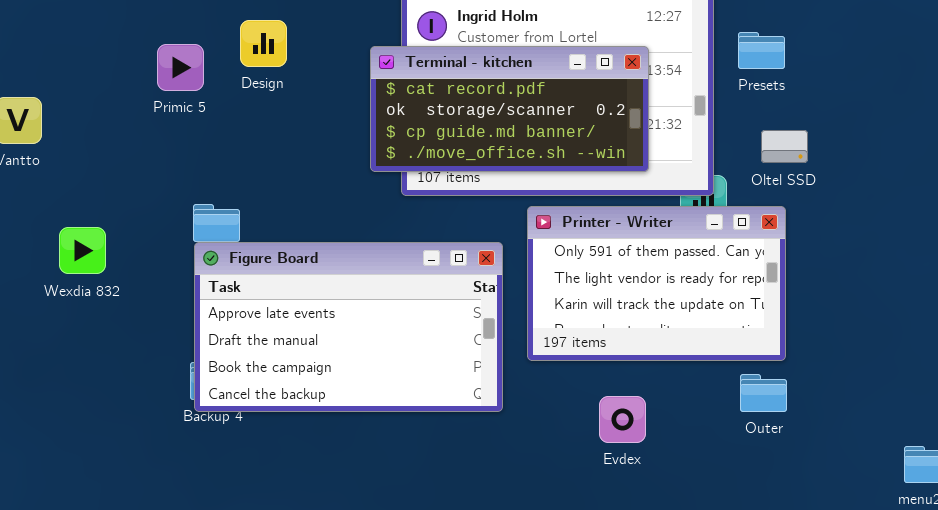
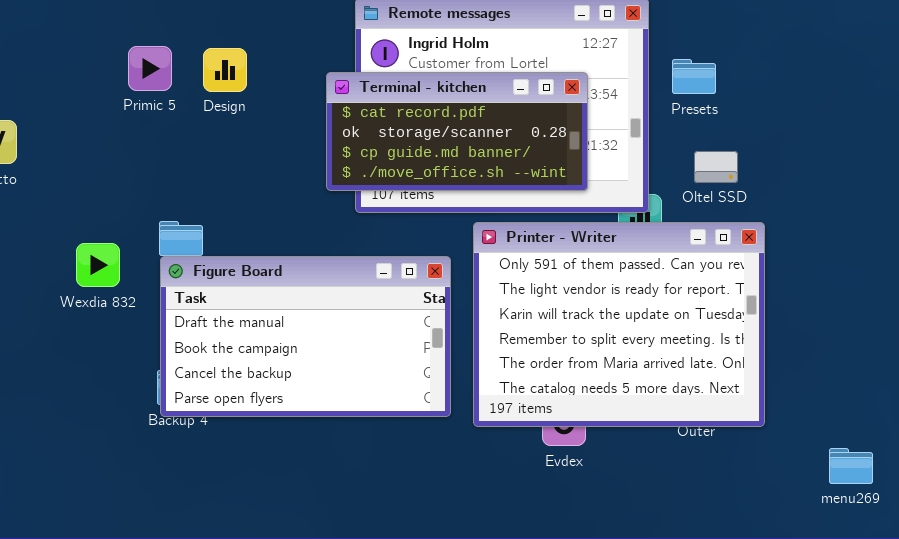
Primic 5: [157,44,204,91] -> [128,46,172,91], moved
Printer - Writer: [527,206,786,361] -> [473,222,765,427], resized
Wexdia 832: [59,227,106,274] -> [76,243,120,287], moved
Figure Board: [194,242,503,412] -> [160,256,451,417], scrolled down 1 row

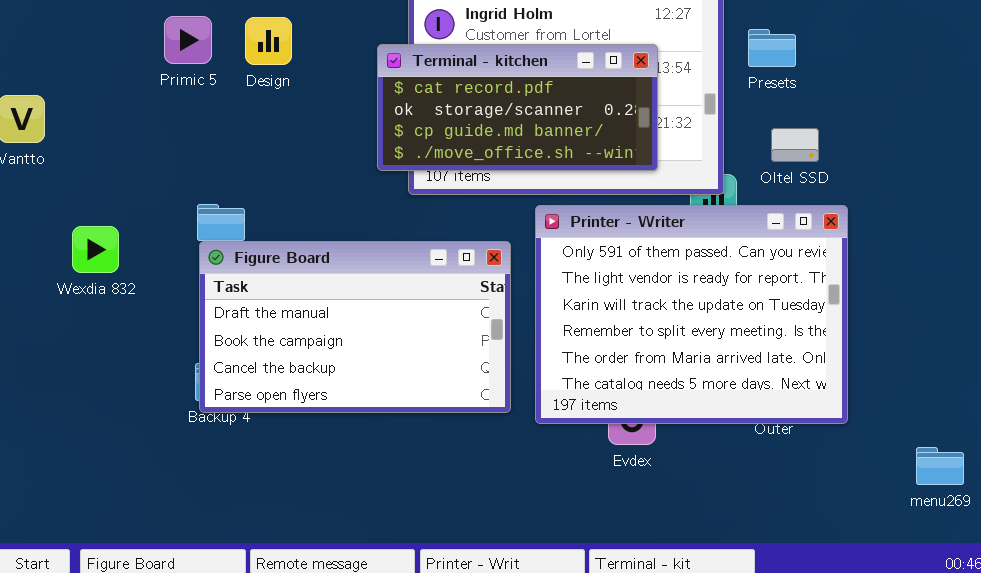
Wexdia 832: [76,243,120,287] -> [72,226,119,273], moved

